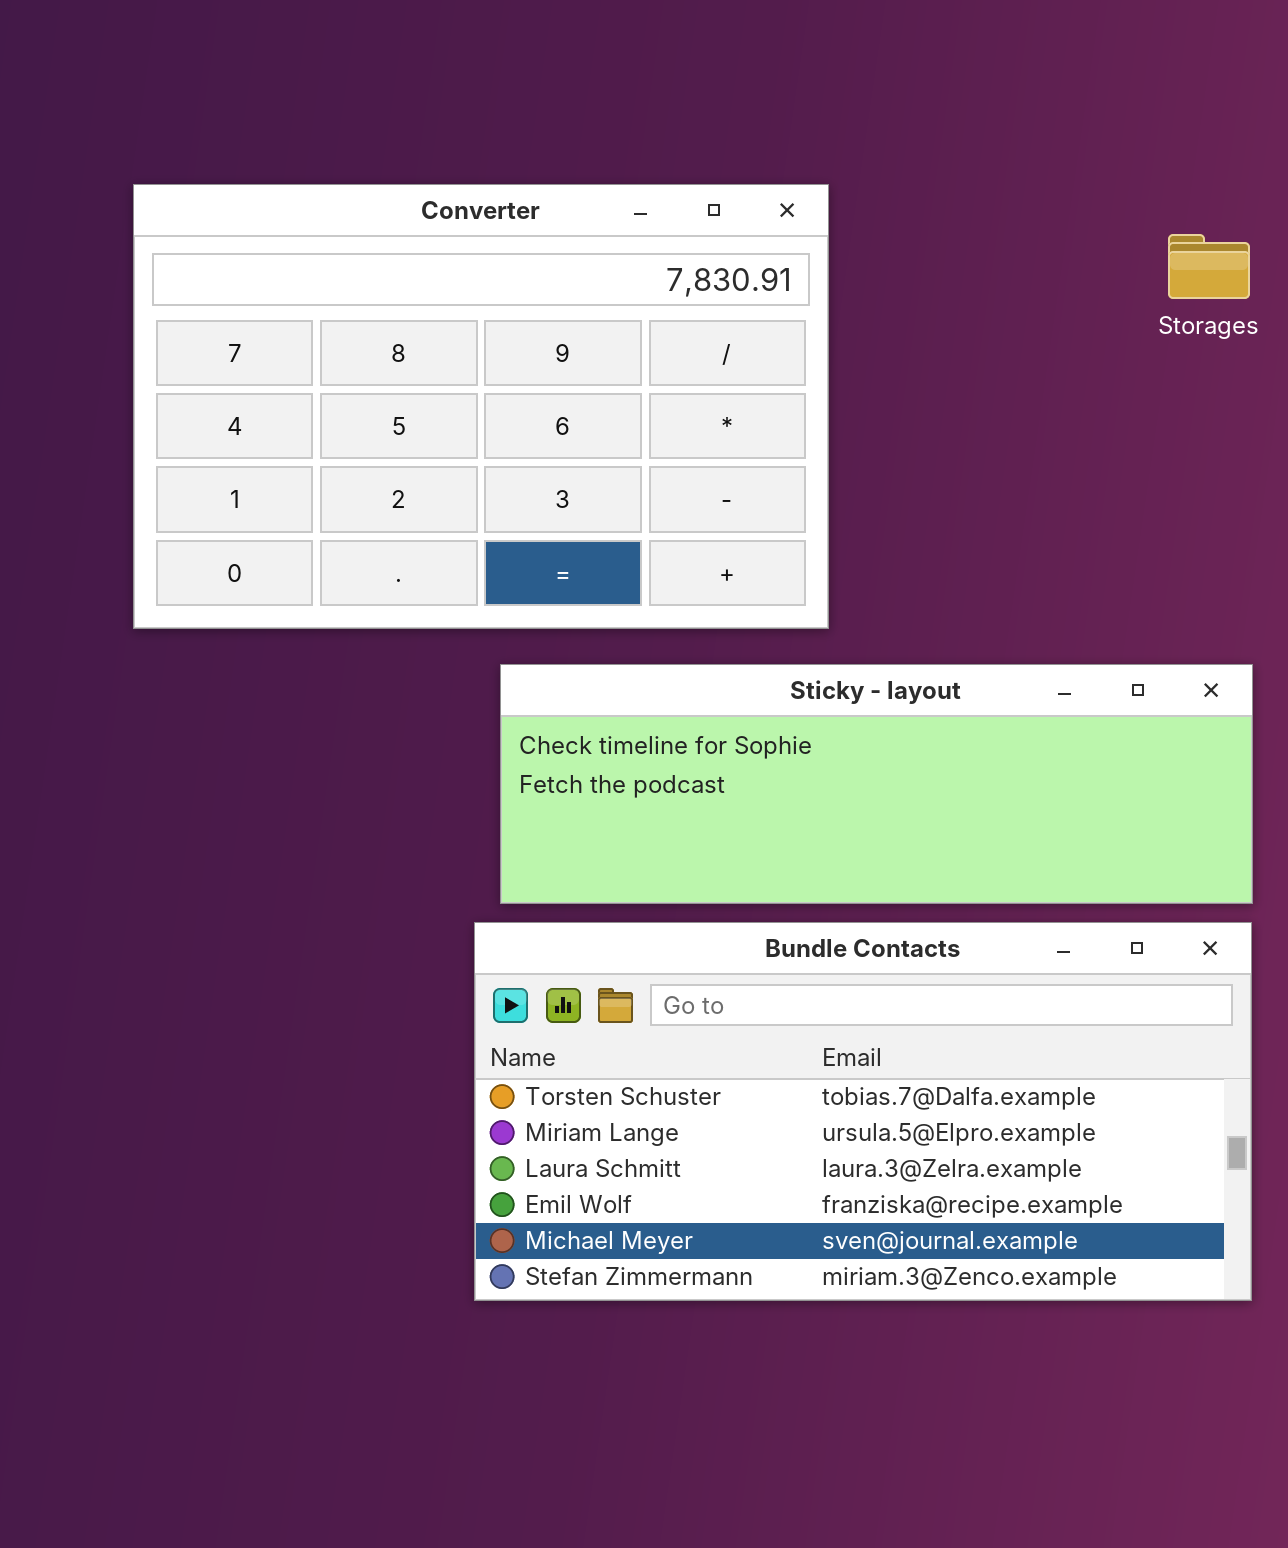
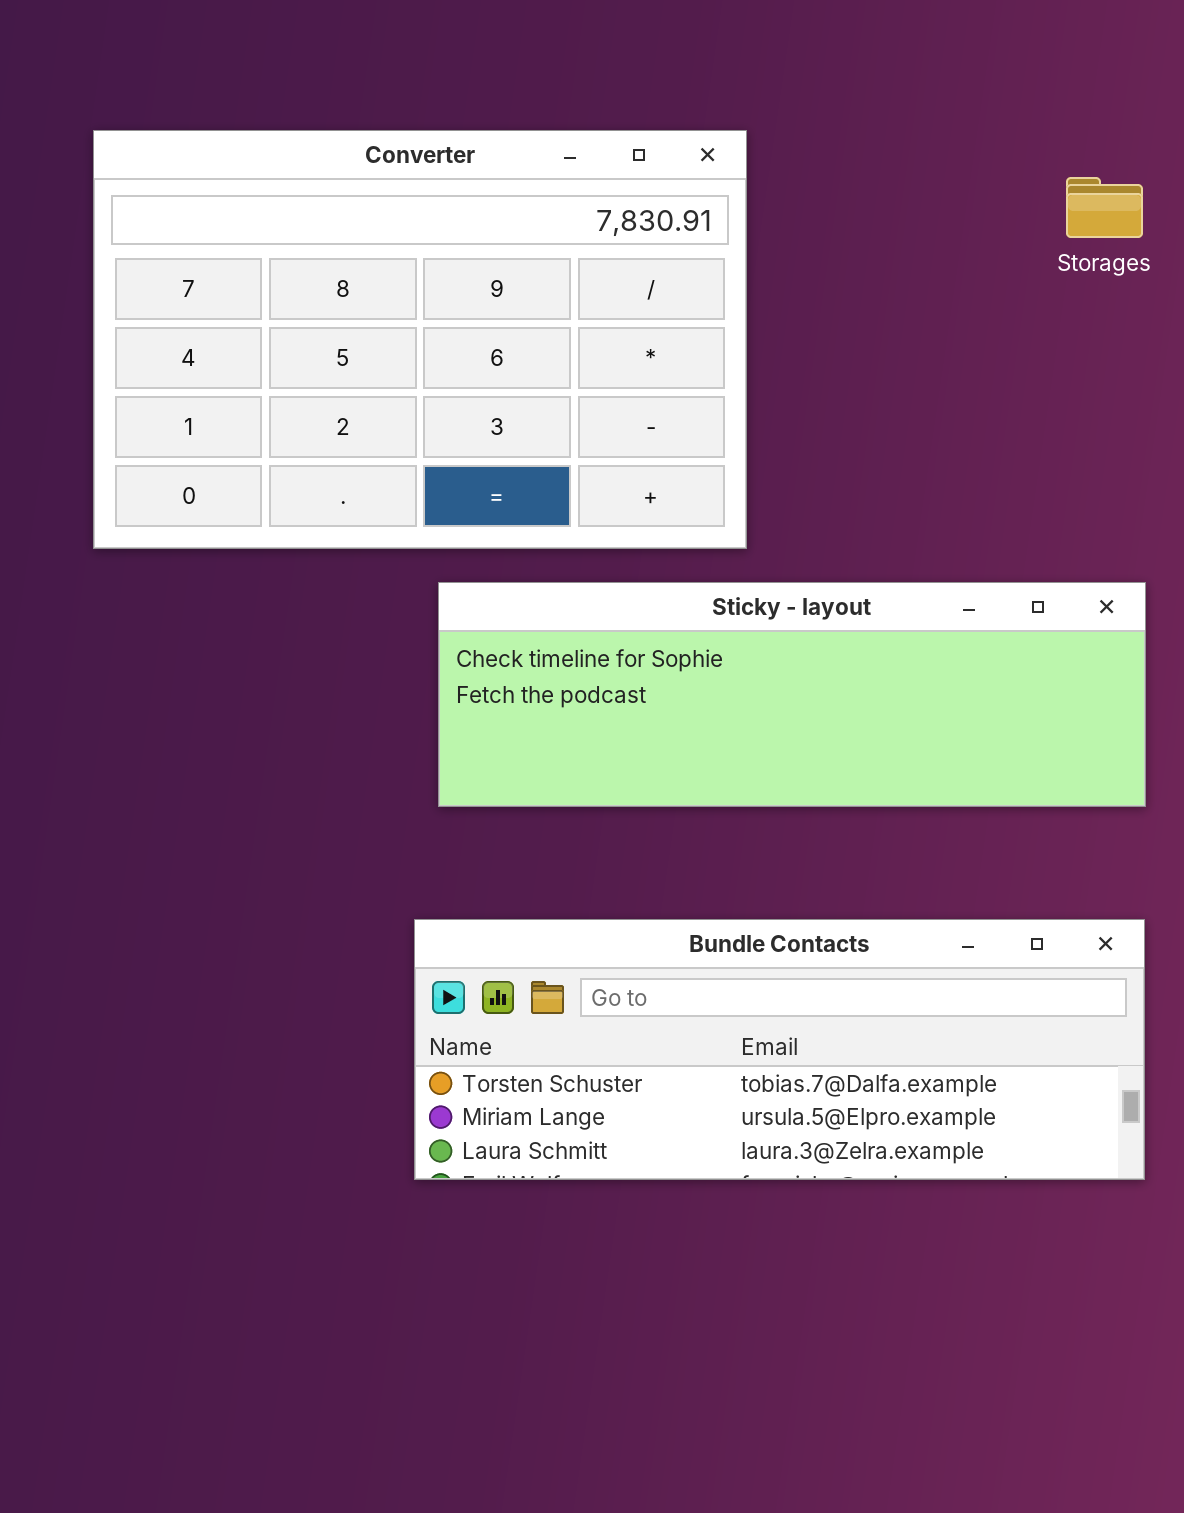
Bundle Contacts: [474,922,1252,1301] -> [414,919,1145,1180], resized

